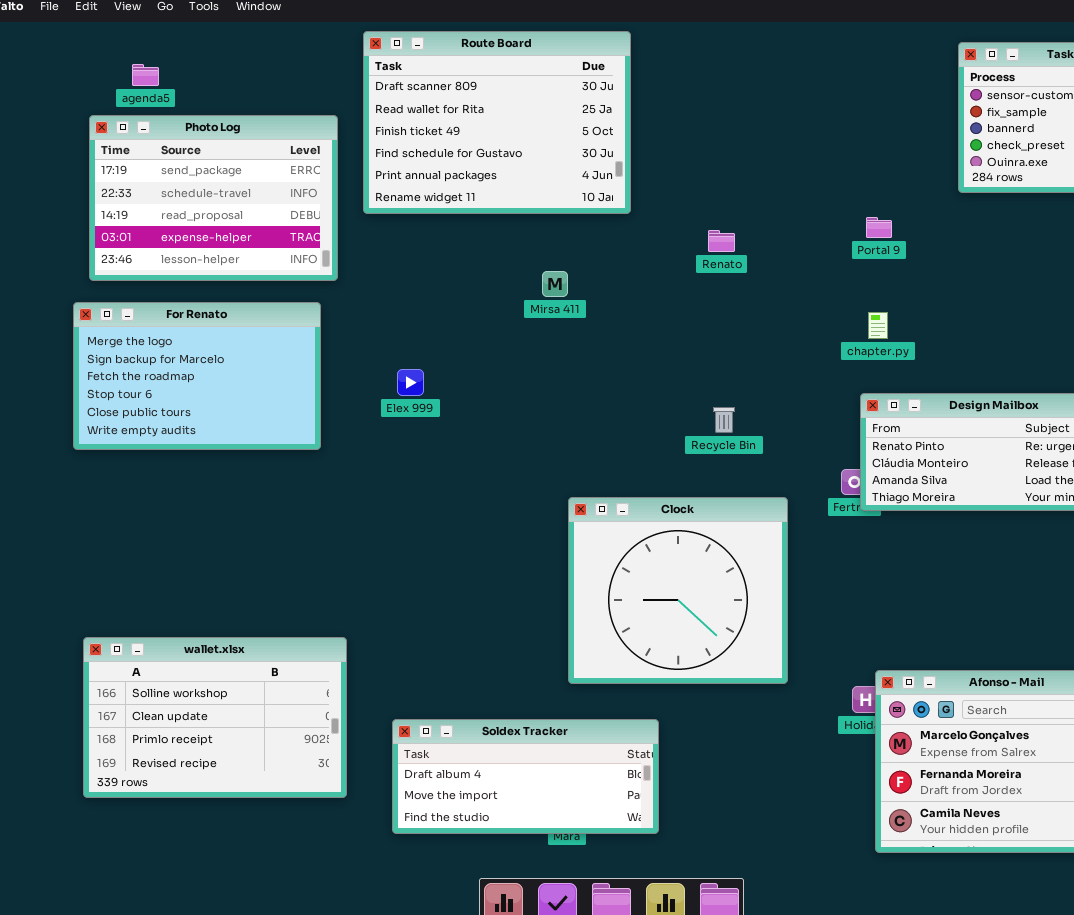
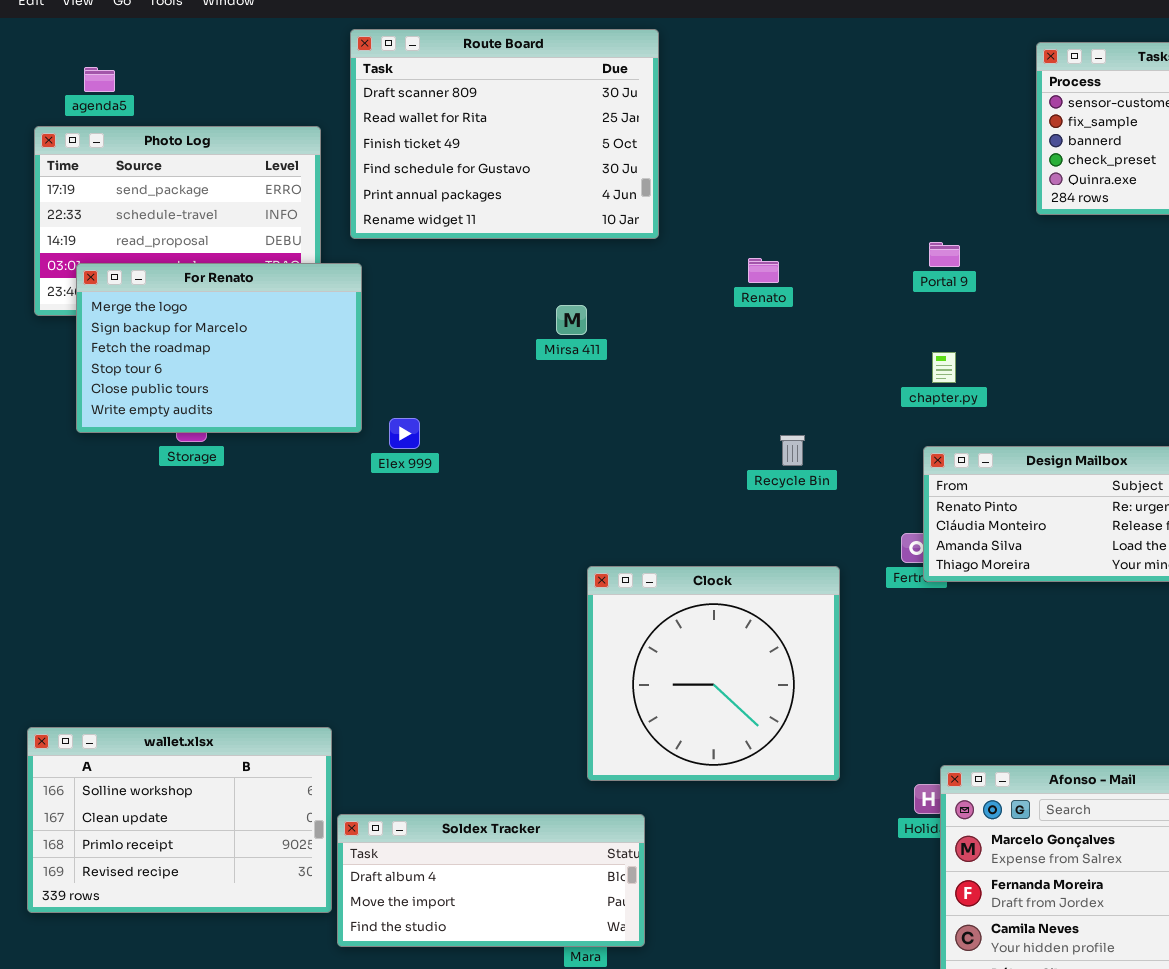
For Renato: [73,302,321,450] -> [76,263,362,433], moved
Recycle Bin: [713,407,735,433] -> [780,435,805,466], moved
Soldex Tracker: [392,719,659,834] -> [337,814,645,947], moved

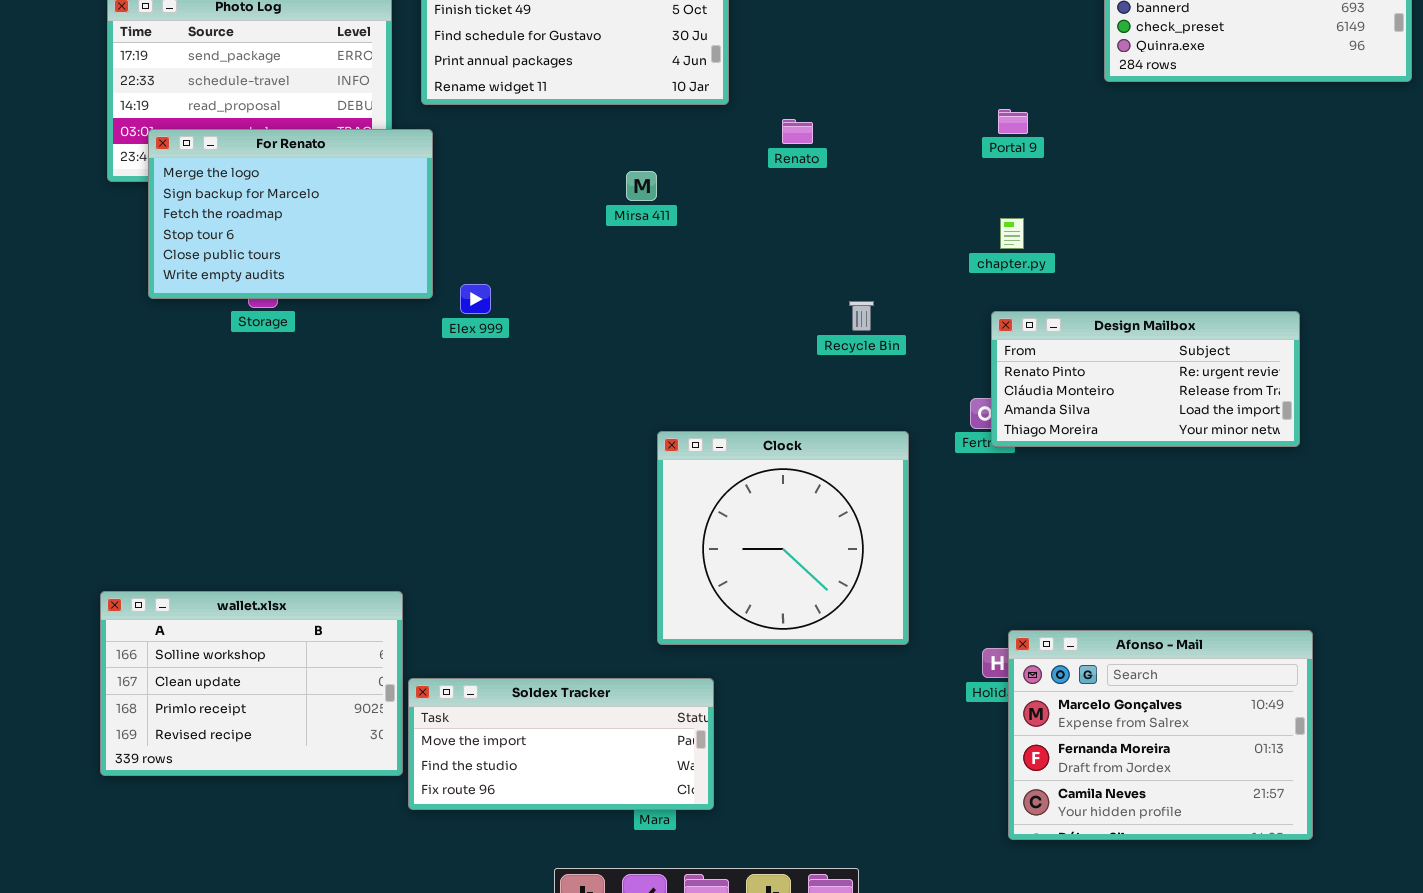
Renato: [748,258,779,283] -> [782,119,813,144], moved
Soldex Tracker: [337,814,645,947] -> [408,678,714,810], scrolled down 1 row

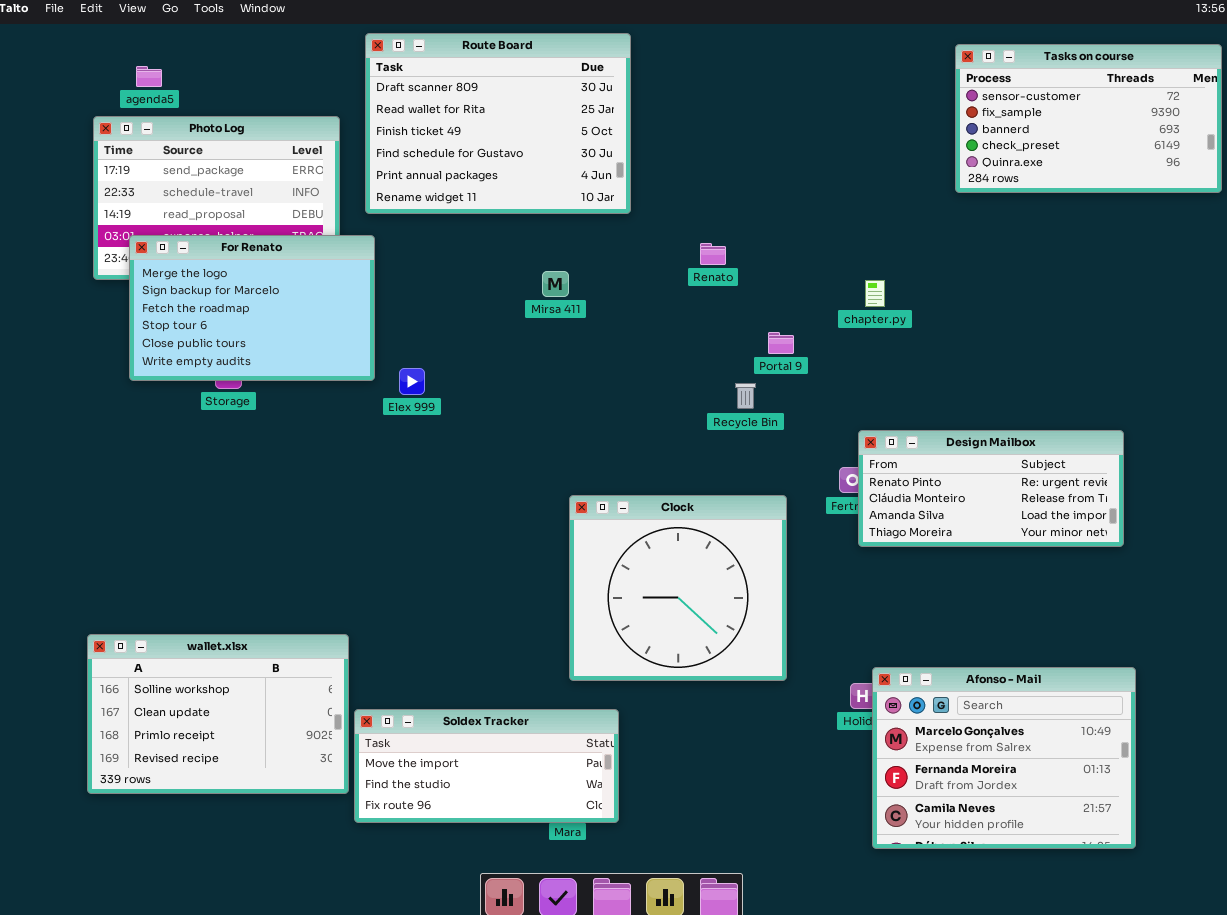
Portal 9: [998,109,1028,134] -> [768,332,794,354], moved
Renato: [782,119,813,144] -> [700,243,726,265], moved
chapter.py: [1000,218,1024,249] -> [865,280,885,307], moved
Design Mailbox: [991,311,1300,447] -> [858,430,1124,547], moved

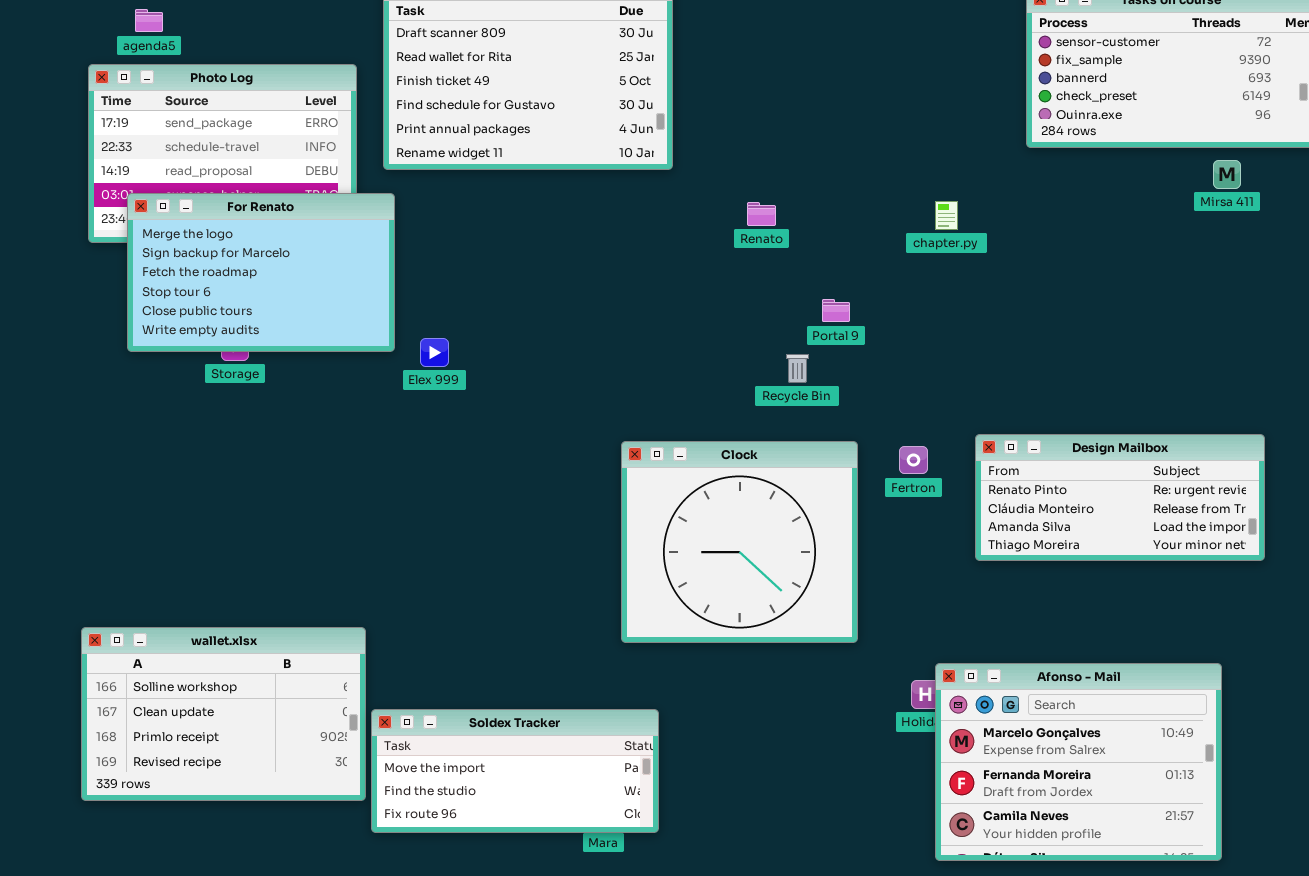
Mirsa 411: [542,271,569,297] -> [1213,160,1241,189], moved
chapter.py: [865,280,885,307] -> [935,201,958,230], moved
Design Mailbox: [858,430,1124,547] -> [975,434,1265,561], moved
Clock: [569,495,787,681] -> [621,441,858,643], moved

